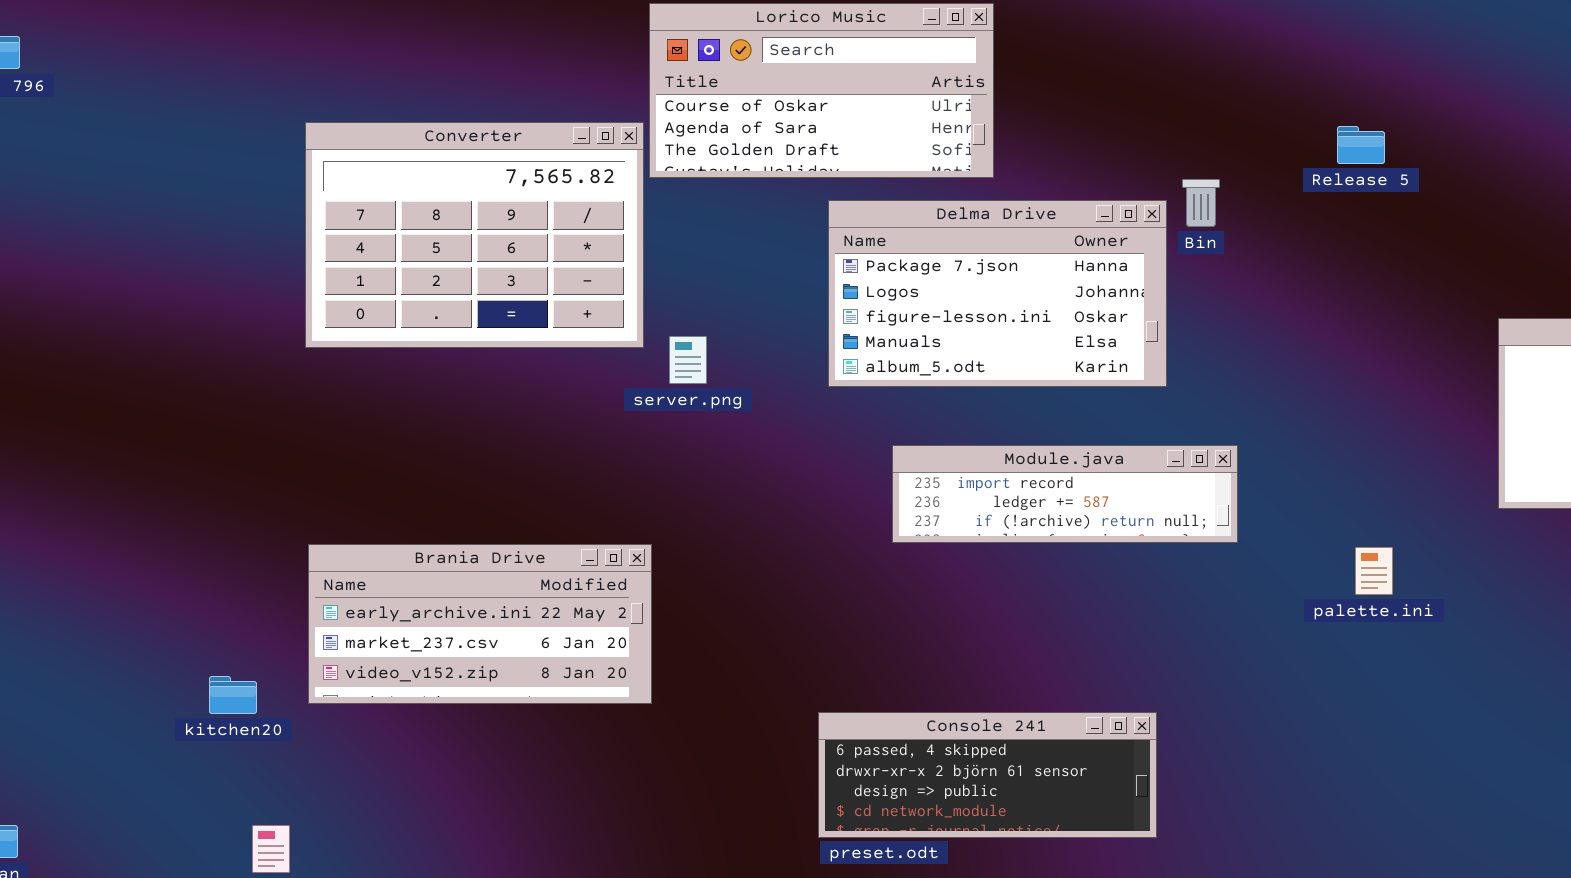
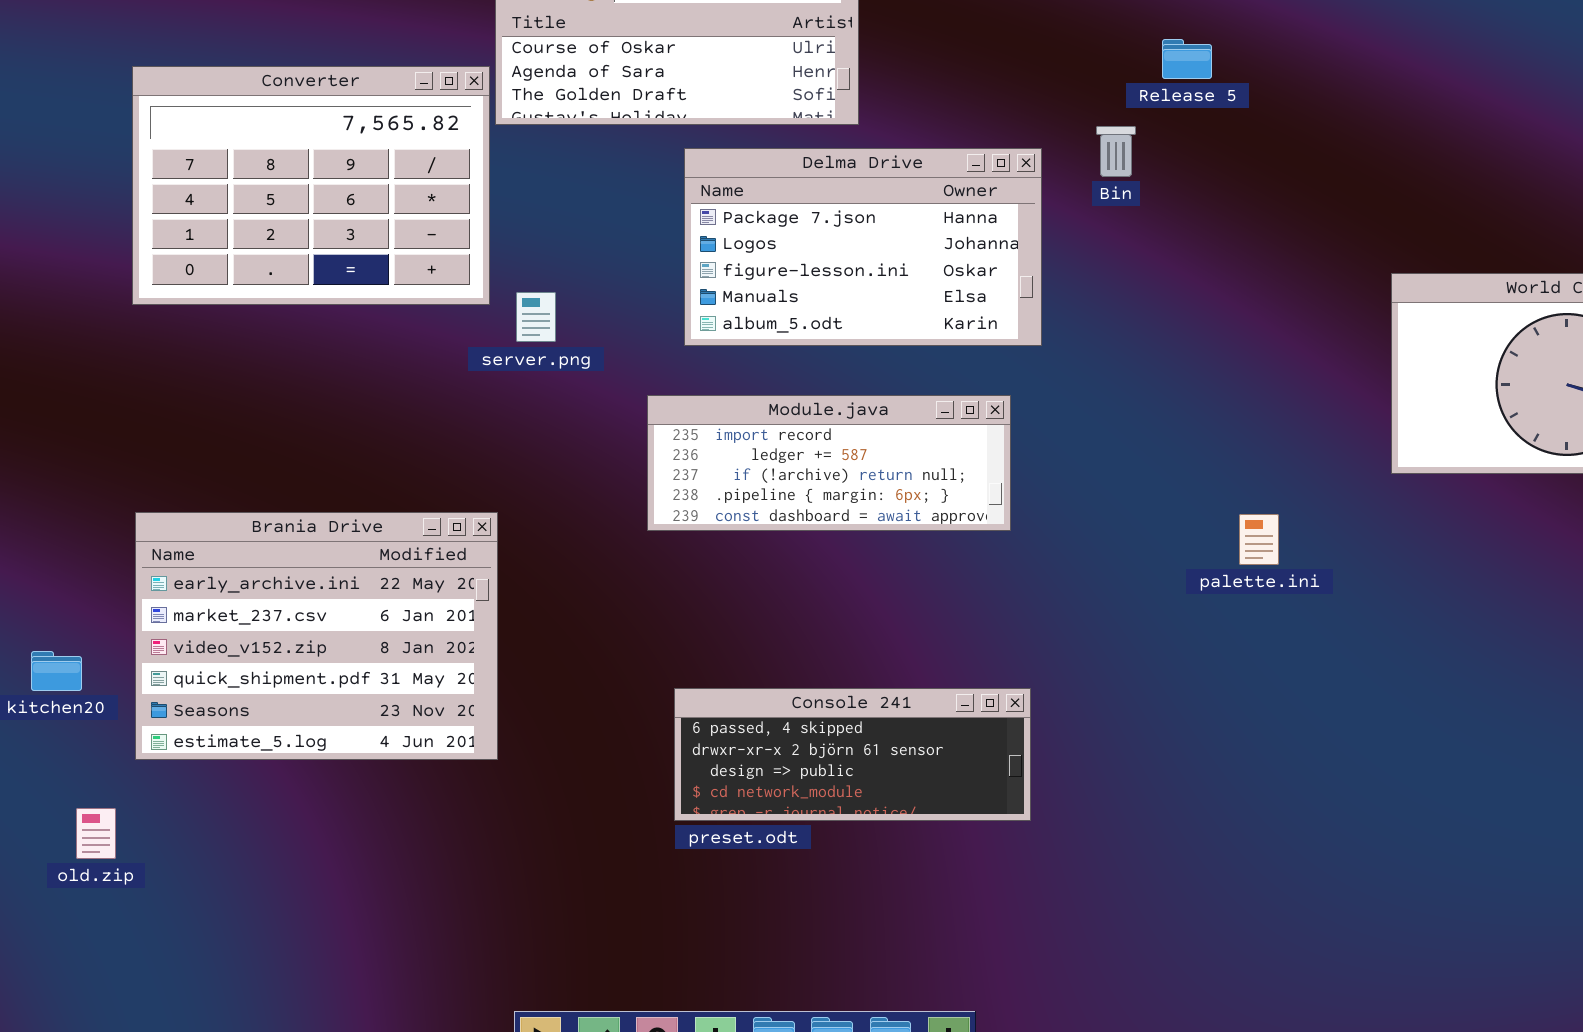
Release 5: [1337,126,1385,164] -> [1162,39,1212,79], moved
Bin: [1182,179,1220,227] -> [1096,126,1136,177], moved
Module.java: [892,445,1238,543] -> [647,395,1011,531], moved, resized
Brania Drive: [308,544,652,704] -> [135,512,498,760], resized

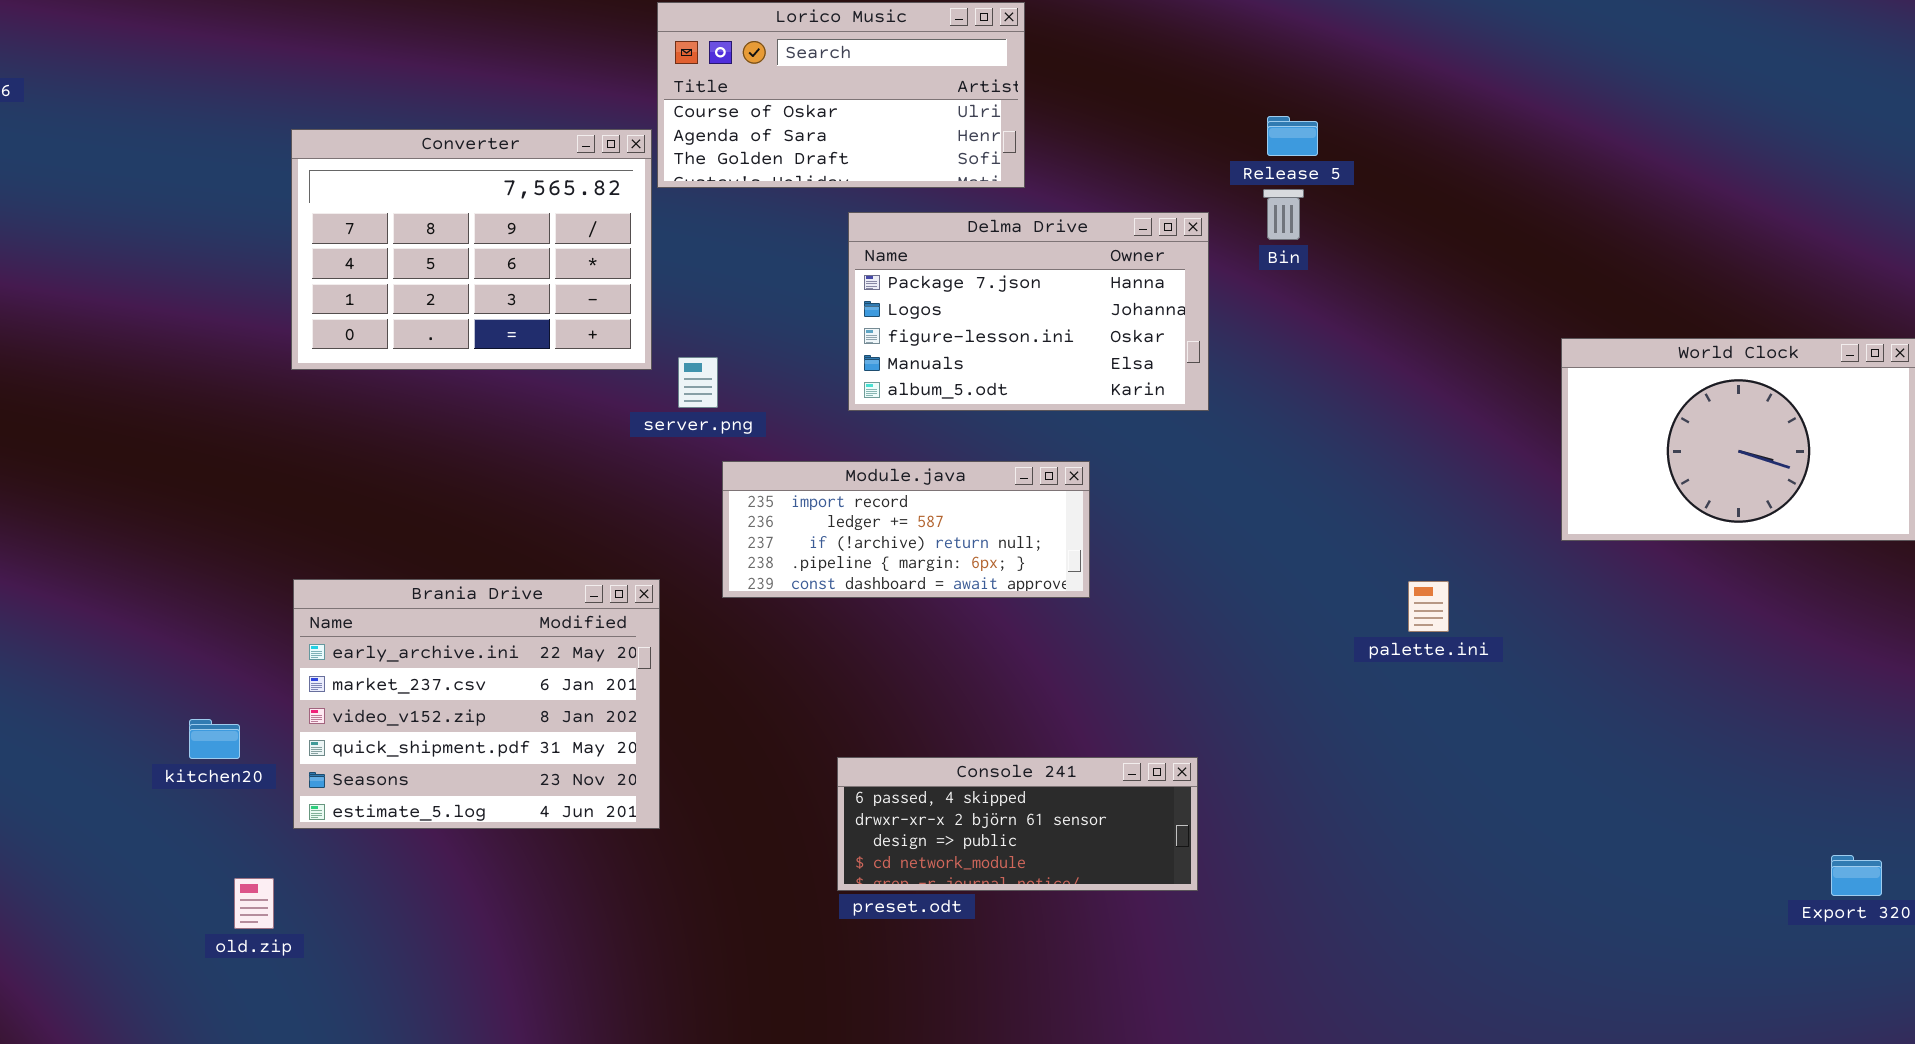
Release 5: [1162,39,1212,79] -> [1267,116,1318,156], moved
Module.java: [647,395,1011,531] -> [722,461,1090,598], moved

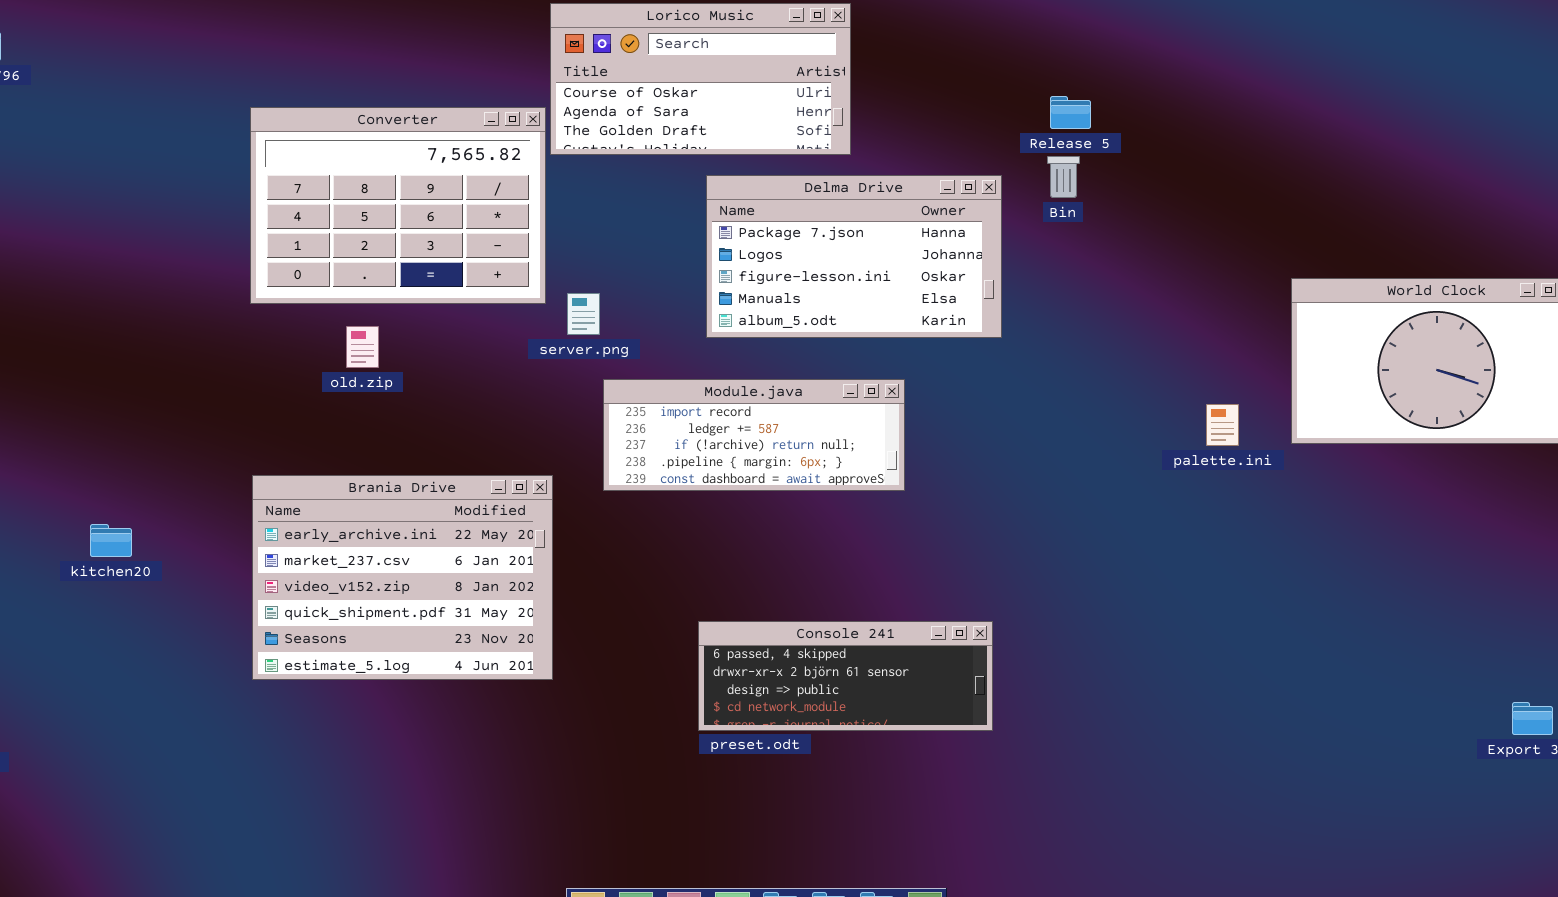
palette.ini: [1408,581,1449,632] -> [1206,404,1239,446], moved
kitchen20: [189,719,240,759] -> [90,524,132,557], moved
old.zip: [234,878,274,929] -> [346,326,379,368], moved

